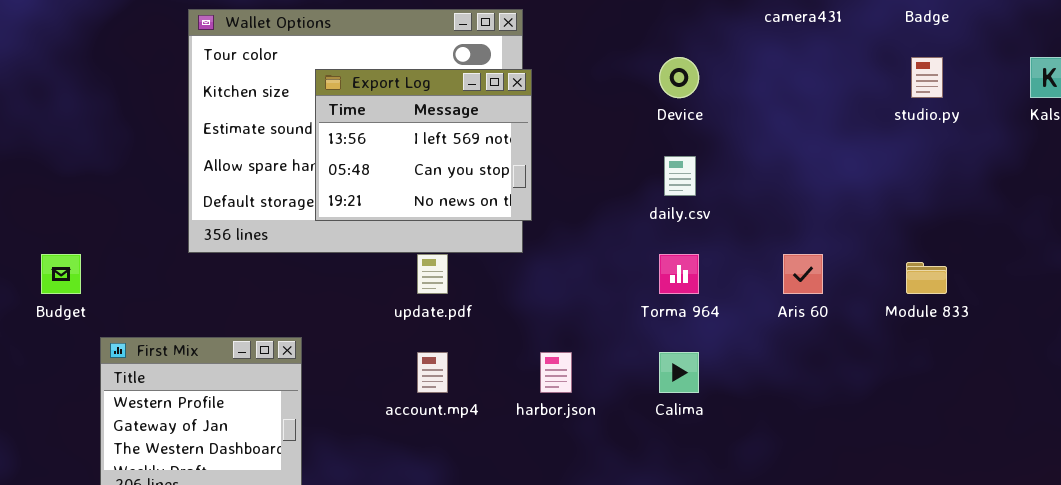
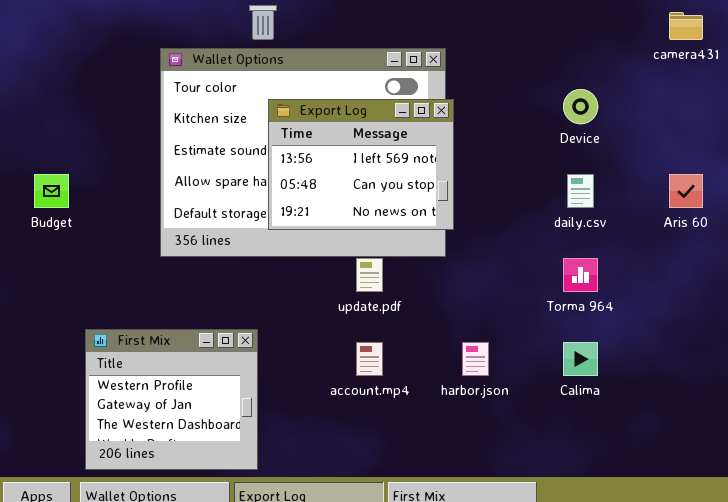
Budget: [41,254,81,294] -> [34,174,69,208], moved
Aris 60: [783,254,823,294] -> [669,174,703,208], moved

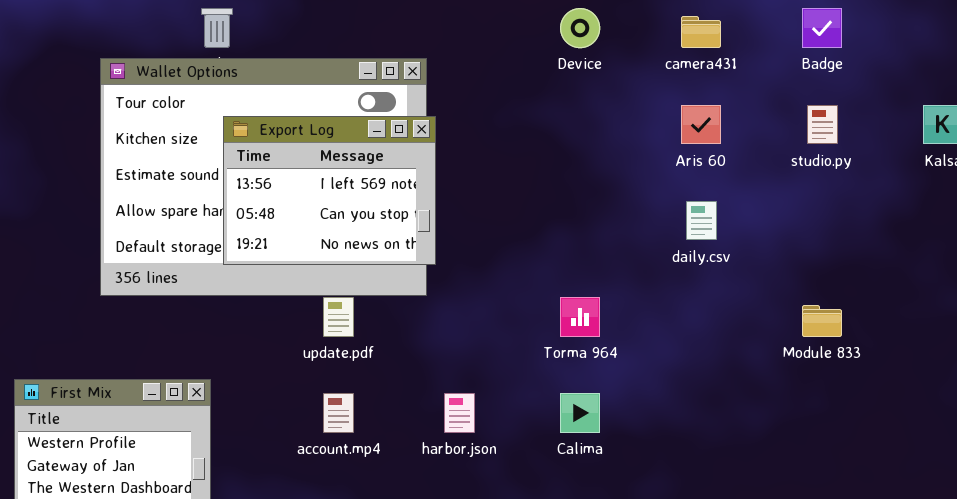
Device: [563,89,598,124] -> [560,8,600,48], moved
daily.csv: [567,174,594,208] -> [686,201,717,240], moved
Aris 60: [669,174,703,208] -> [681,105,721,144], moved

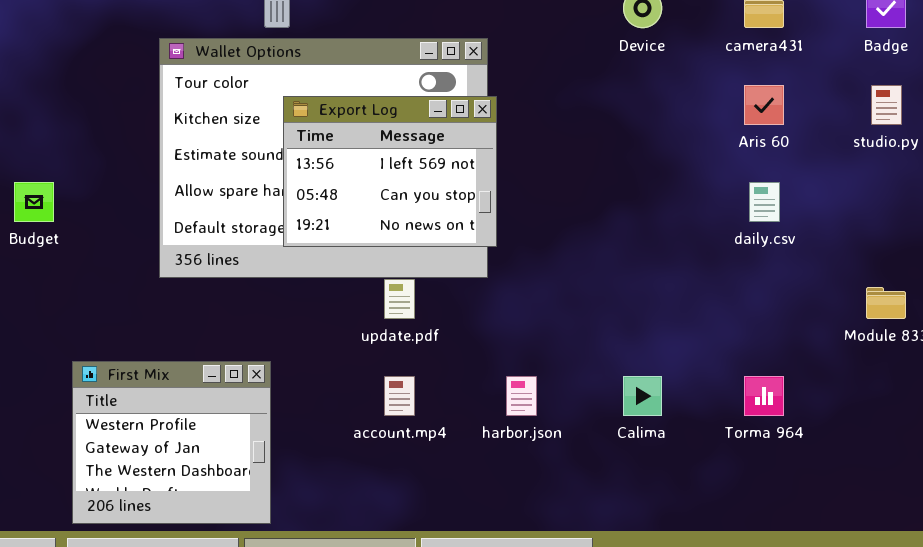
Torma 964: [560,297,600,337] -> [744,376,784,416], moved

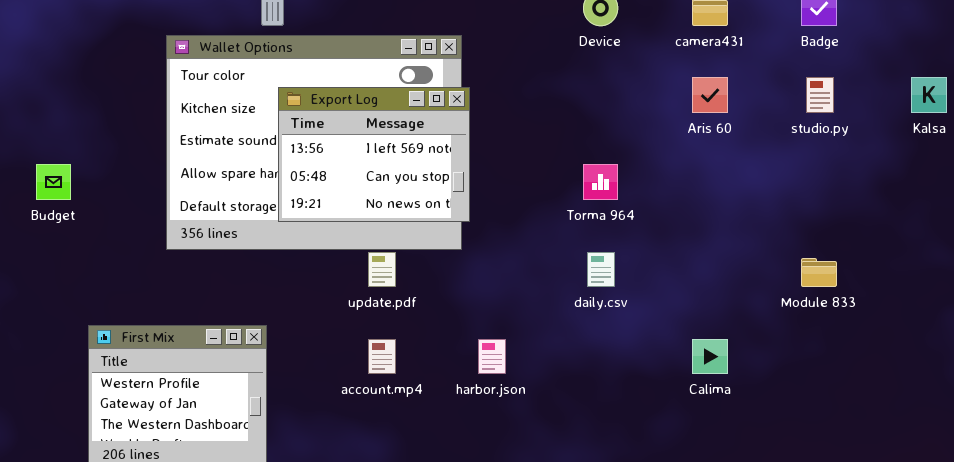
daily.csv: [749,182,780,222] -> [587,252,615,287], moved
Calima: [623,376,662,416] -> [692,339,728,374], moved
Torma 964: [744,376,784,416] -> [583,164,618,200], moved

